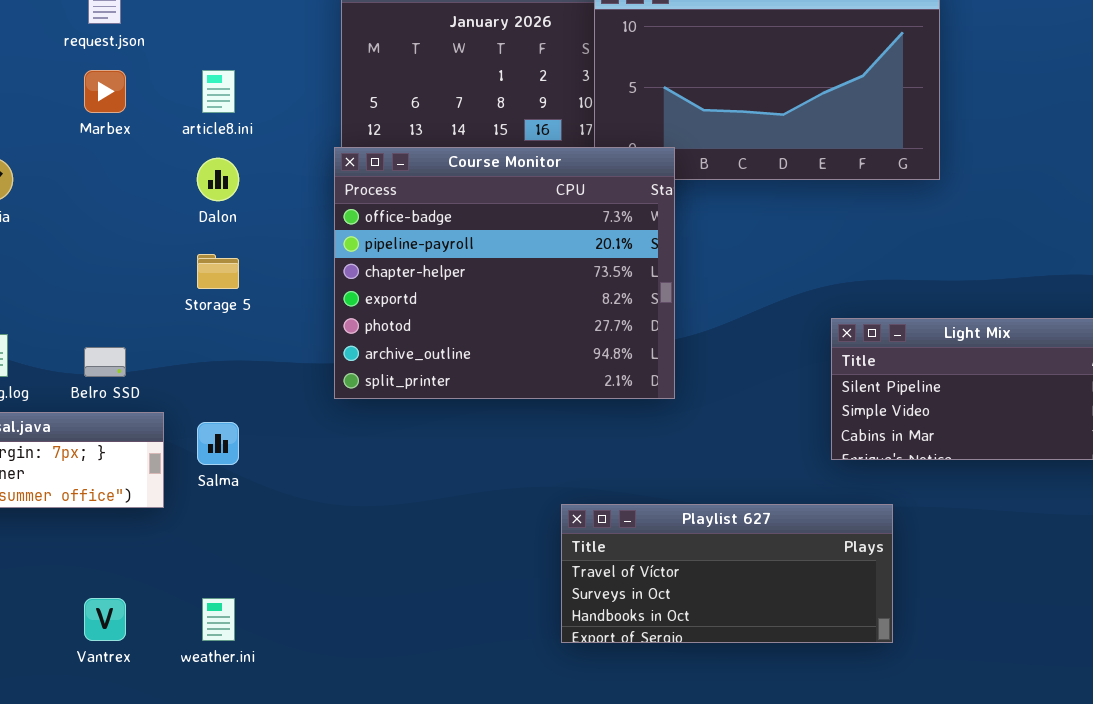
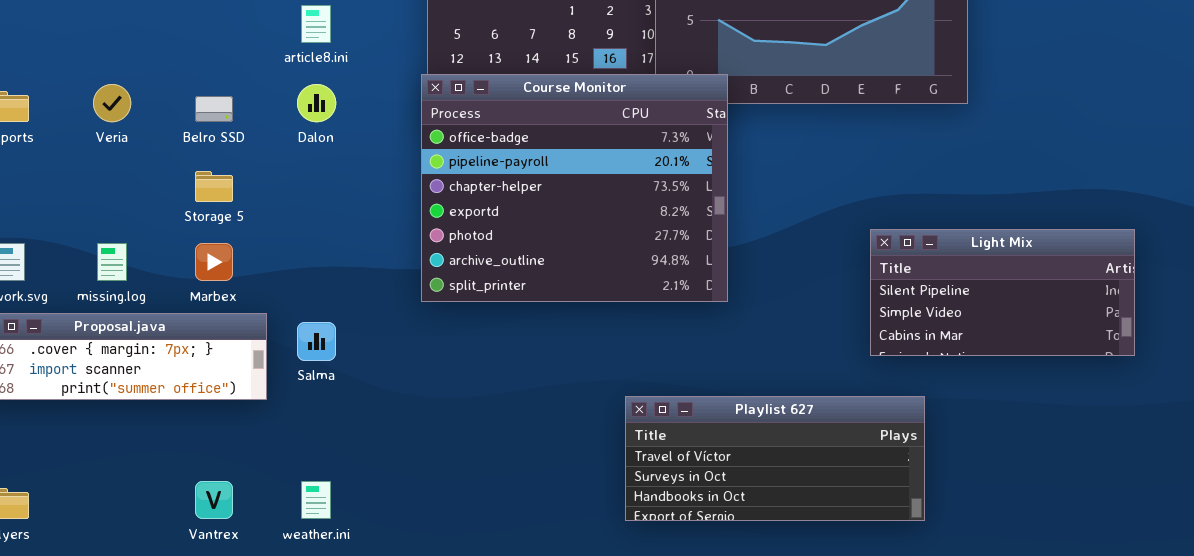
Marbex: [84,70,126,113] -> [195,243,233,281], moved
Storage 5: [197,254,239,289] -> [195,171,233,202], moved
Belro SSD: [84,347,126,377] -> [195,96,233,122], moved

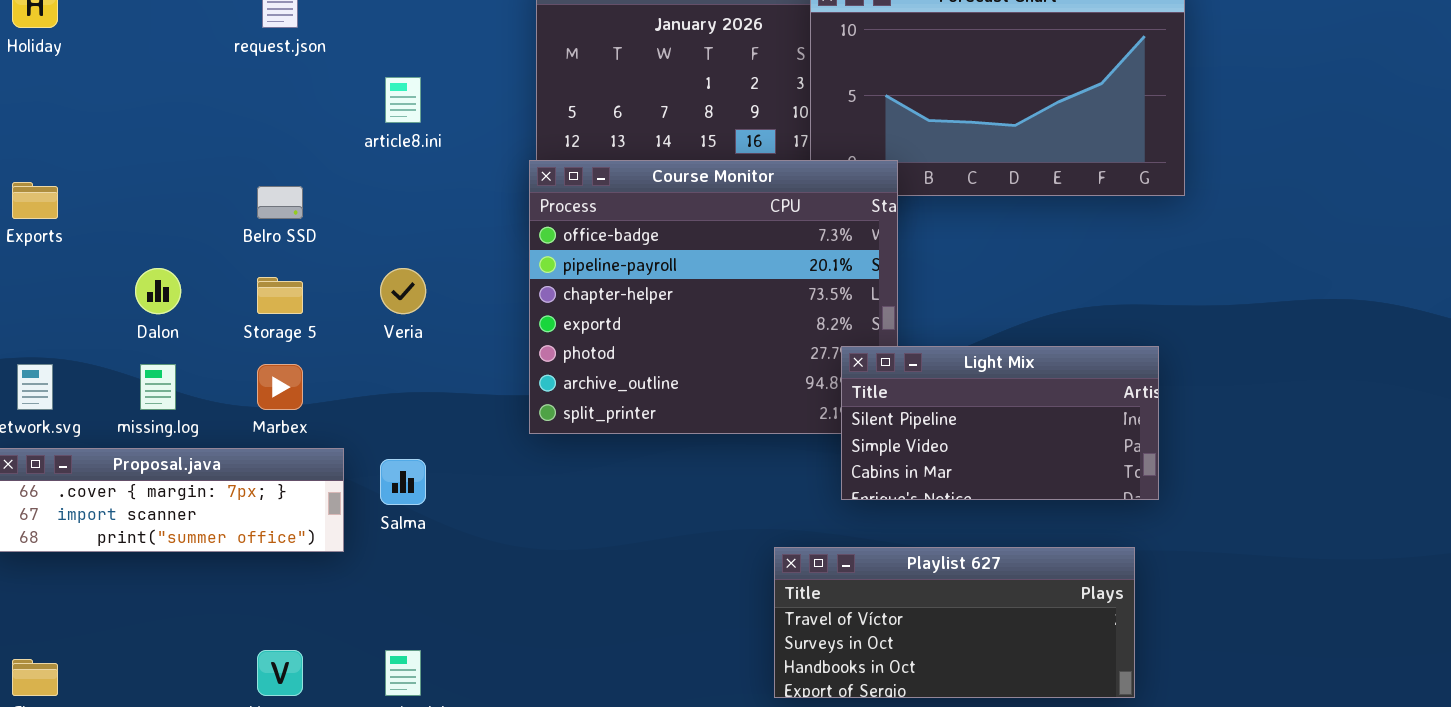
Veria: [93,84,131,122] -> [380,268,426,314], moved
Dalon: [297,84,336,122] -> [135,268,181,314], moved
Light Mix: [870,229,1135,356] -> [841,346,1159,500], moved

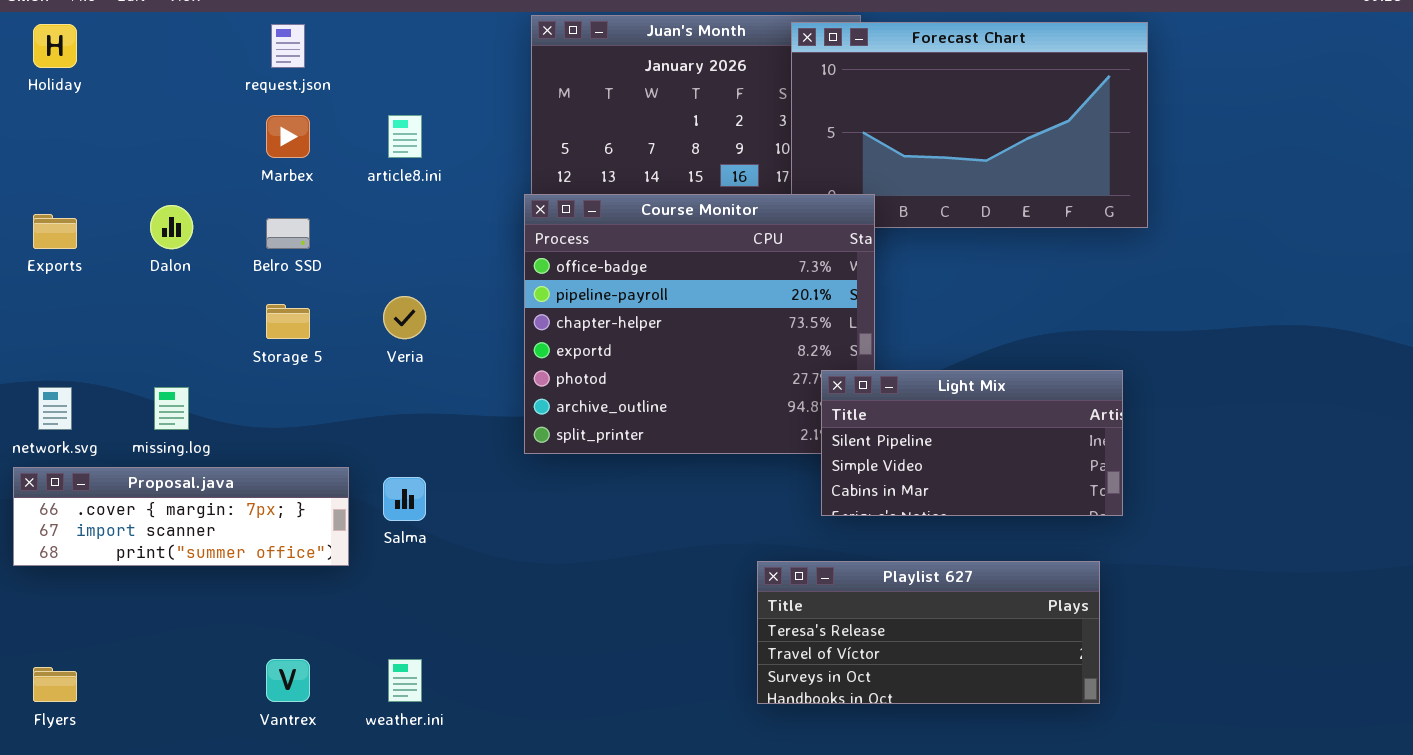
Dalon: [135,268,181,314] -> [150,205,193,249], moved
Marbex: [257,364,303,410] -> [266,115,310,158], moved
Playlist 627: [774,547,1135,698] -> [757,561,1100,704], scrolled up 1 row

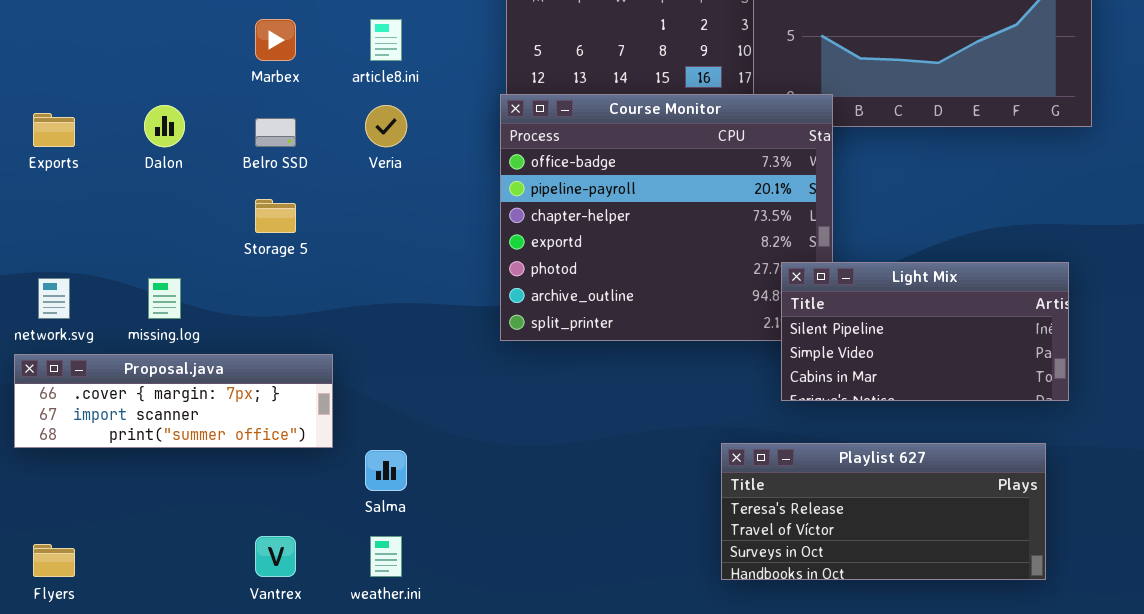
Veria: [383,296,426,339] -> [365,105,407,147], moved
Salma: [383,477,426,521] -> [365,450,407,491], moved

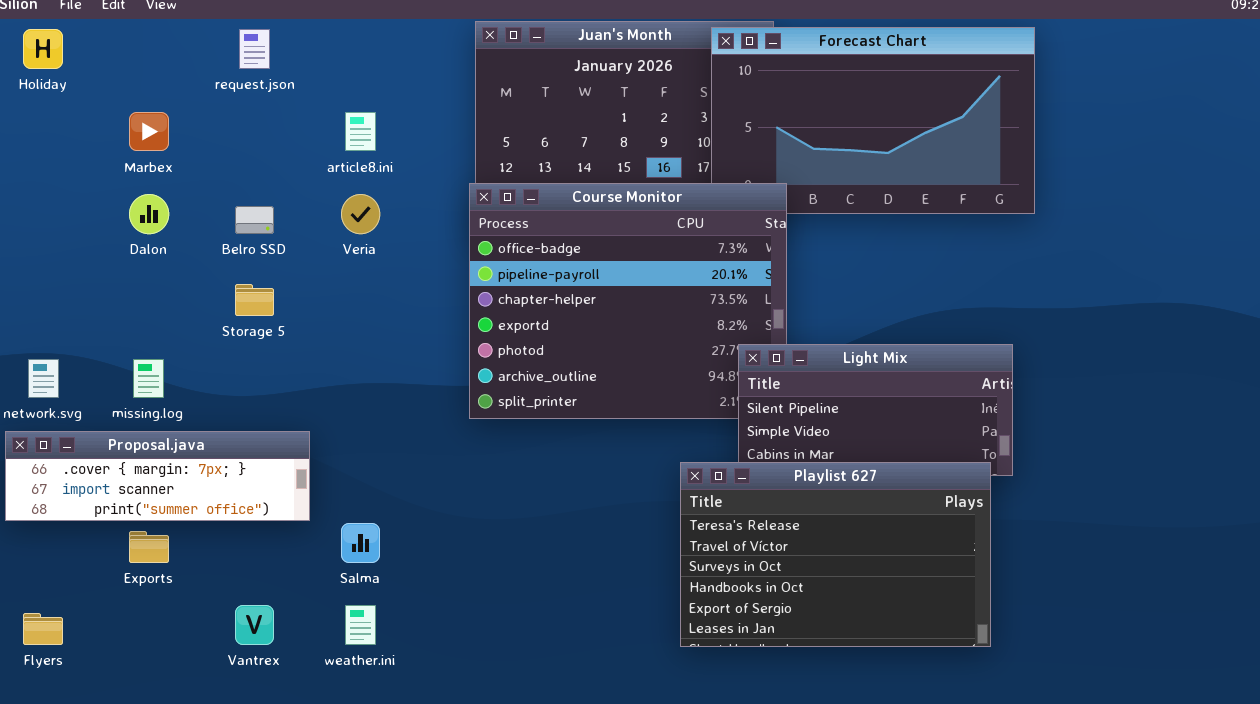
Marbex: [255,19,296,61] -> [129,112,169,151], moved
Exports: [33,113,75,147] -> [129,531,169,563], moved
Playlist 627: [721,443,1046,580] -> [680,462,991,647], resized

